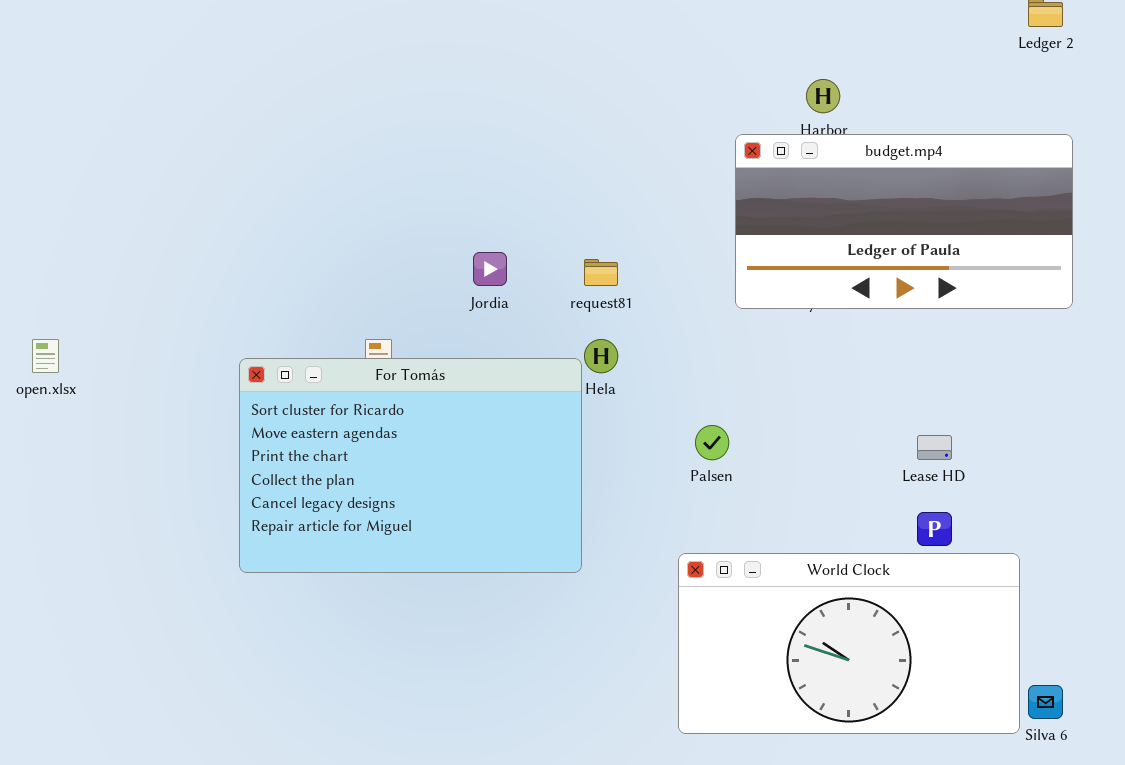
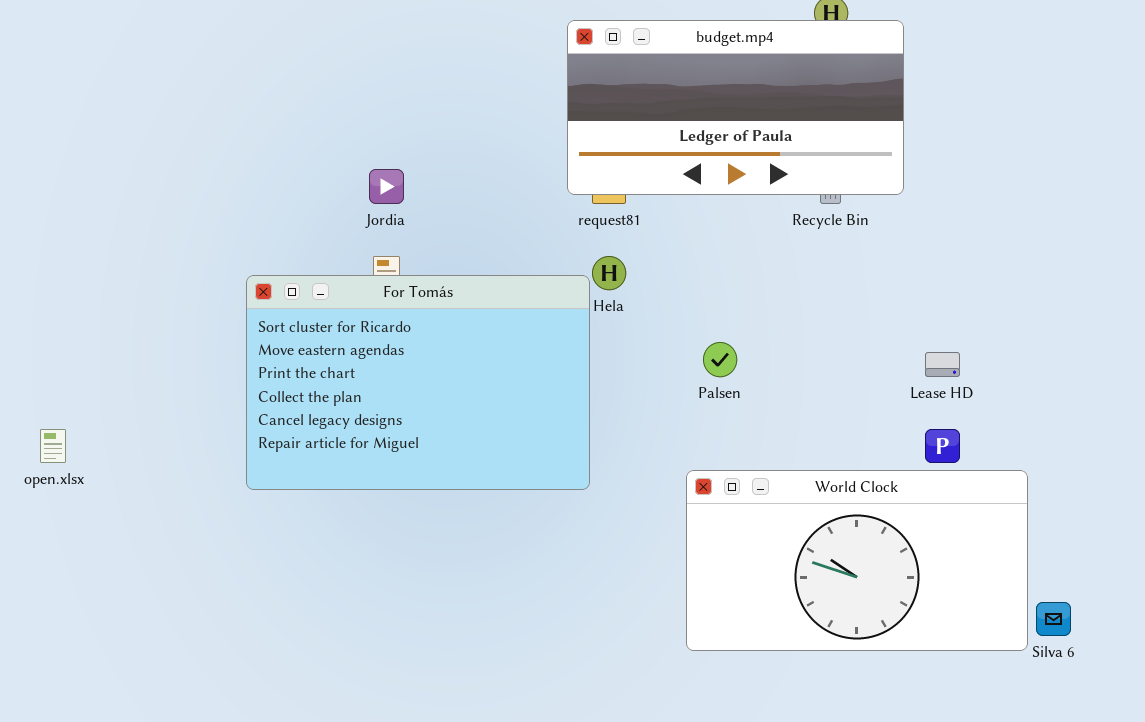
budget.mp4: [735,134,1073,309] -> [567,20,904,195], moved
Jordia: [473,252,507,286] -> [369,169,404,204], moved
open.xlsx: [32,339,59,373] -> [40,429,66,463], moved

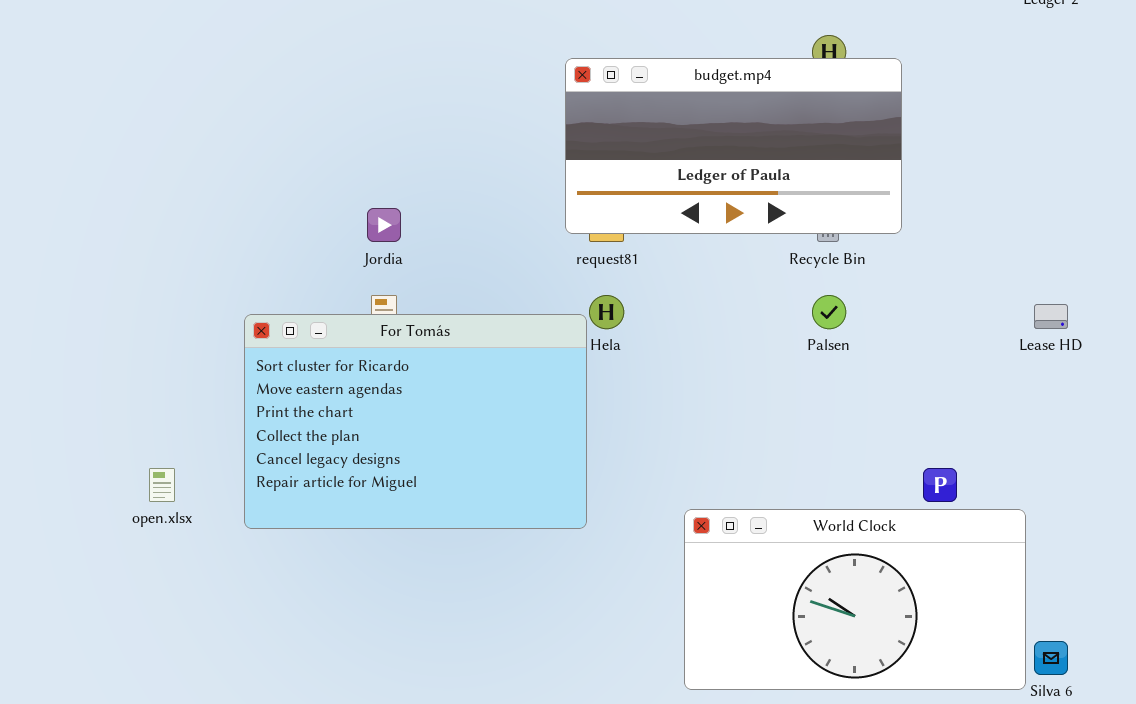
Palsen: [703,342,737,377] -> [812,295,846,329], moved
Lease HD: [925,352,960,377] -> [1034,304,1068,329], moved
open.xlsx: [40,429,66,463] -> [149,468,175,502], moved

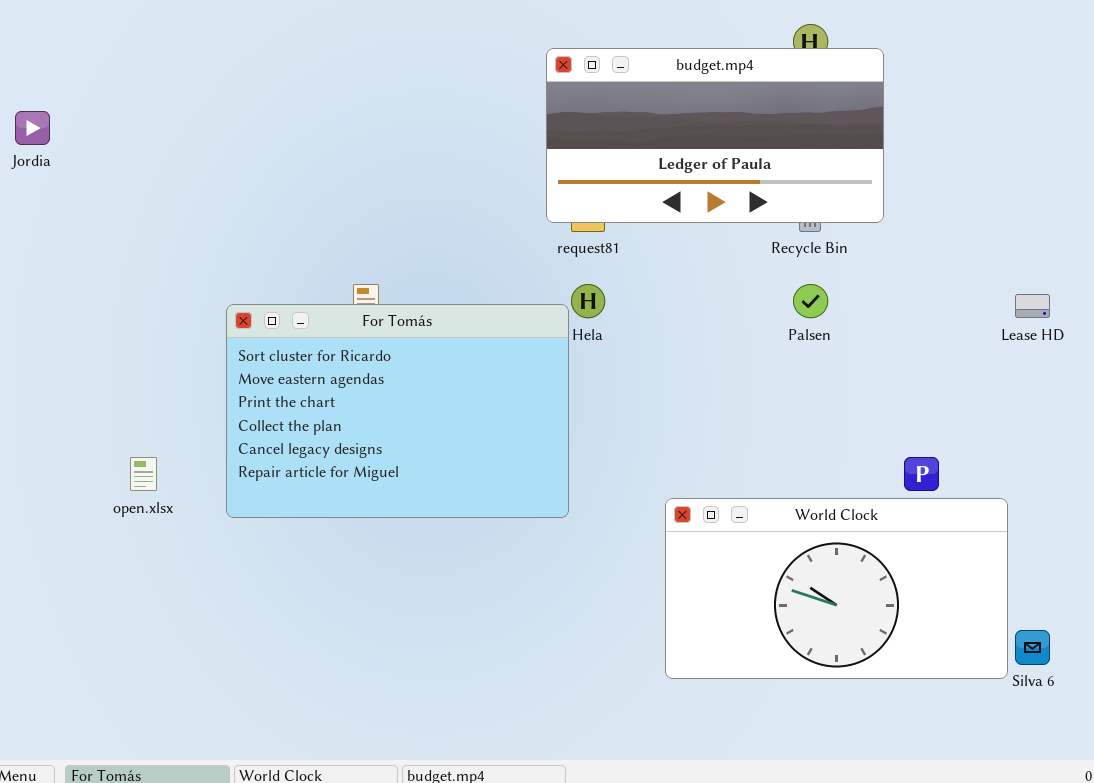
Jordia: [367,208,401,242] -> [15,111,50,145], moved

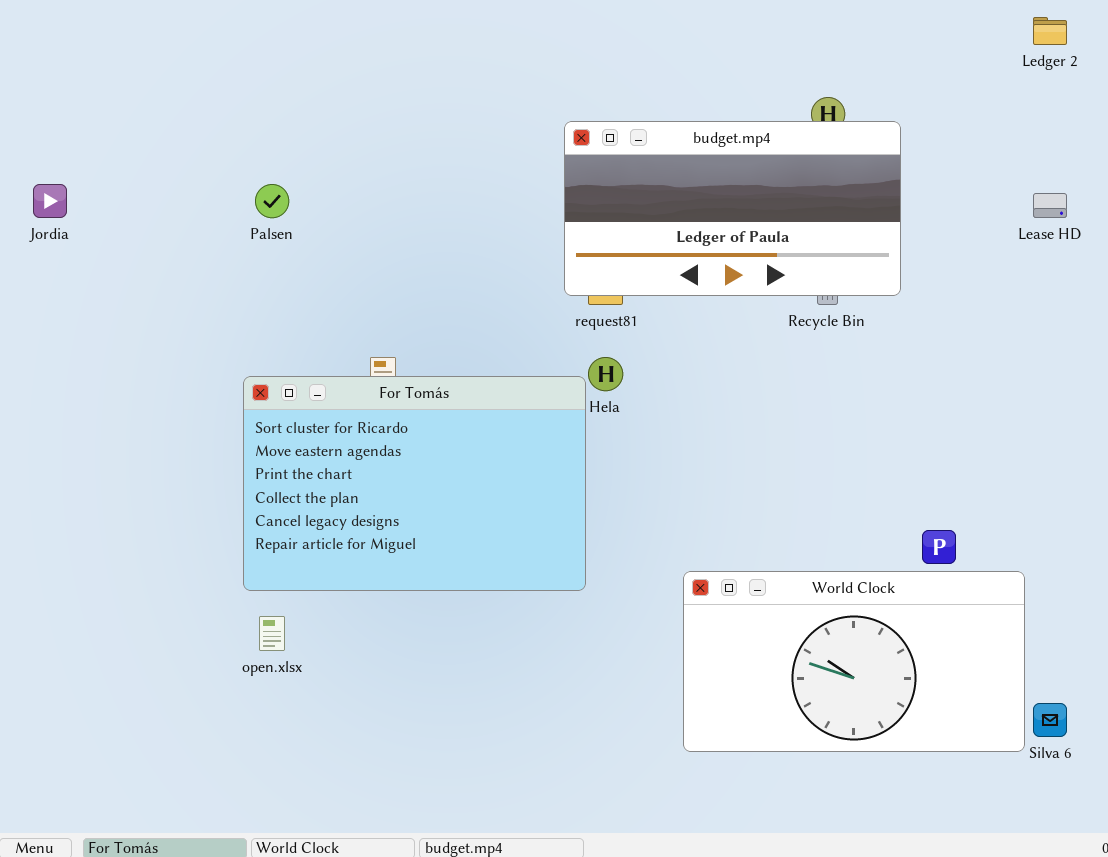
Palsen: [793,284,828,318] -> [255,184,289,218], moved
Lease HD: [1015,294,1050,318] -> [1033,193,1067,218], moved
open.xlsx: [130,457,157,491] -> [259,616,285,651], moved

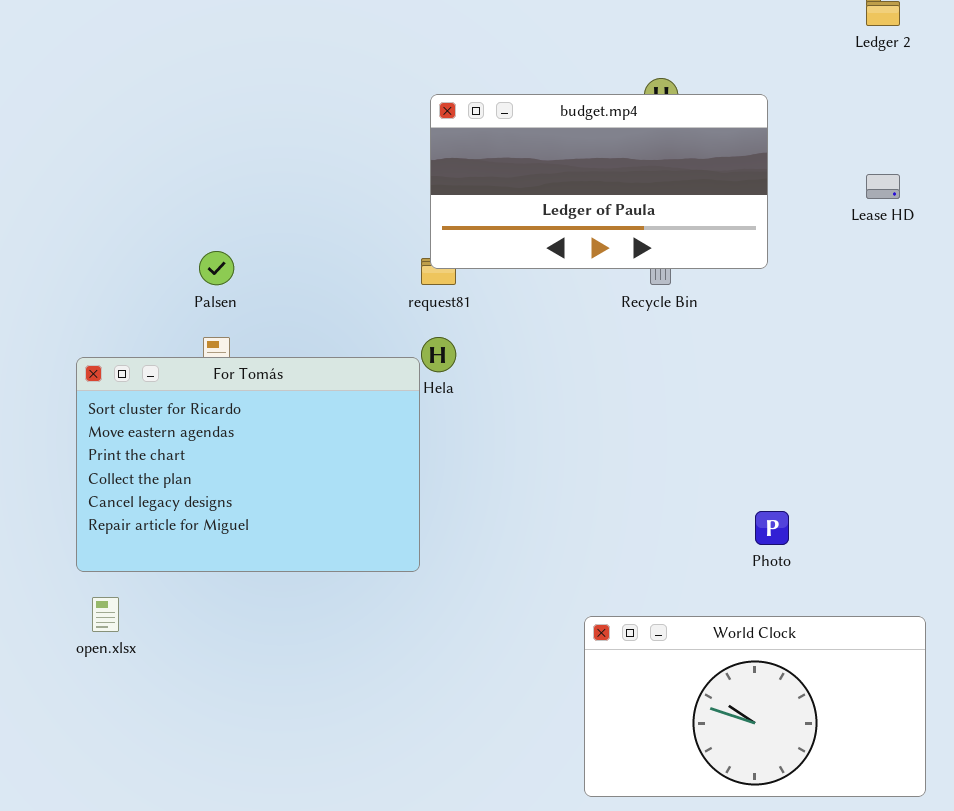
budget.mp4: [564,121,901,296] -> [430,94,768,269], moved
Palsen: [255,184,289,218] -> [199,251,234,285], moved
World Clock: [683,571,1025,752] -> [584,616,926,797], moved

